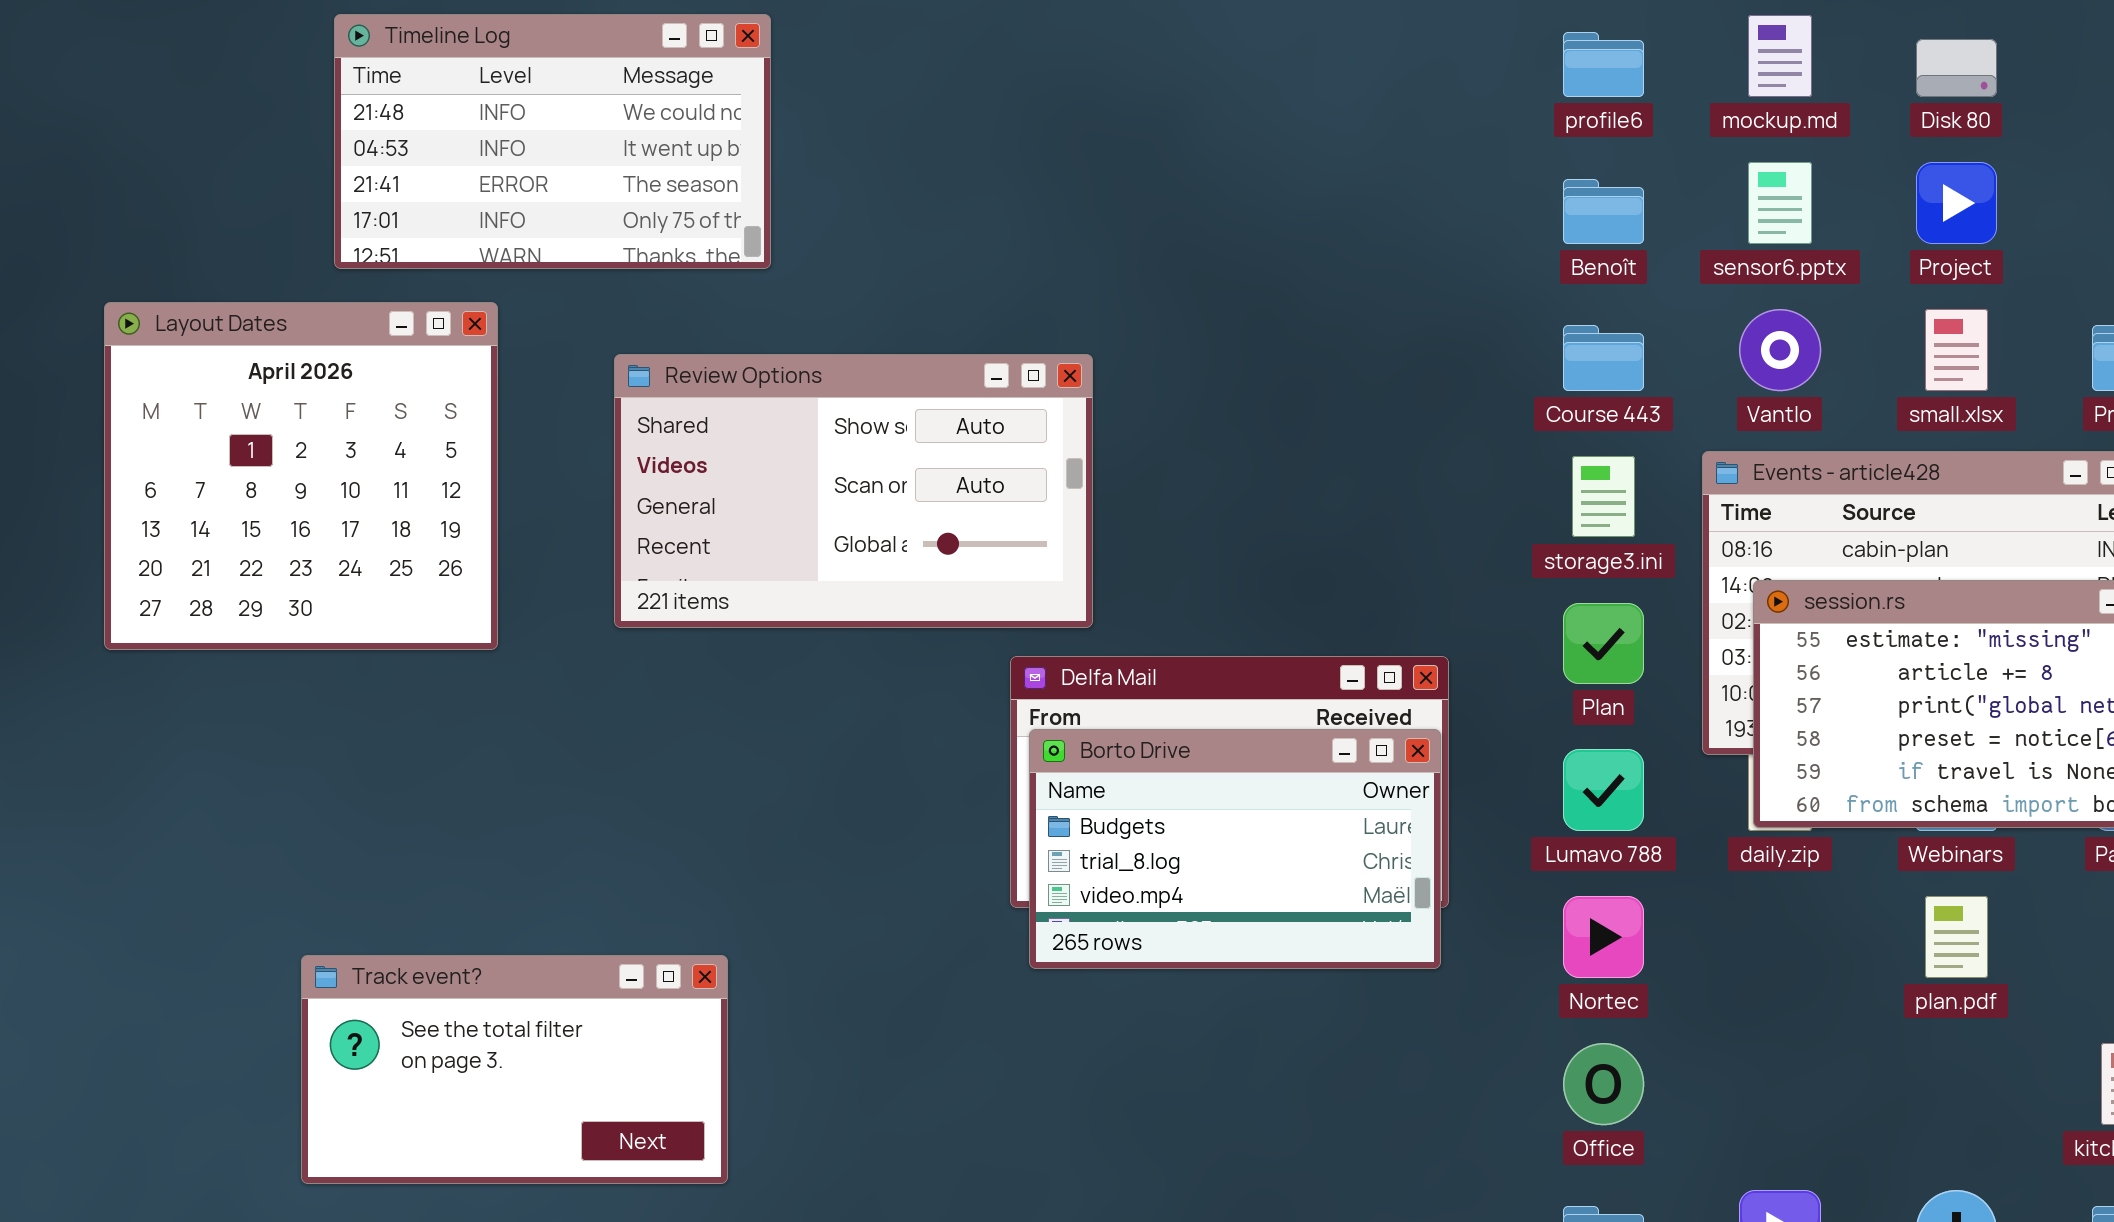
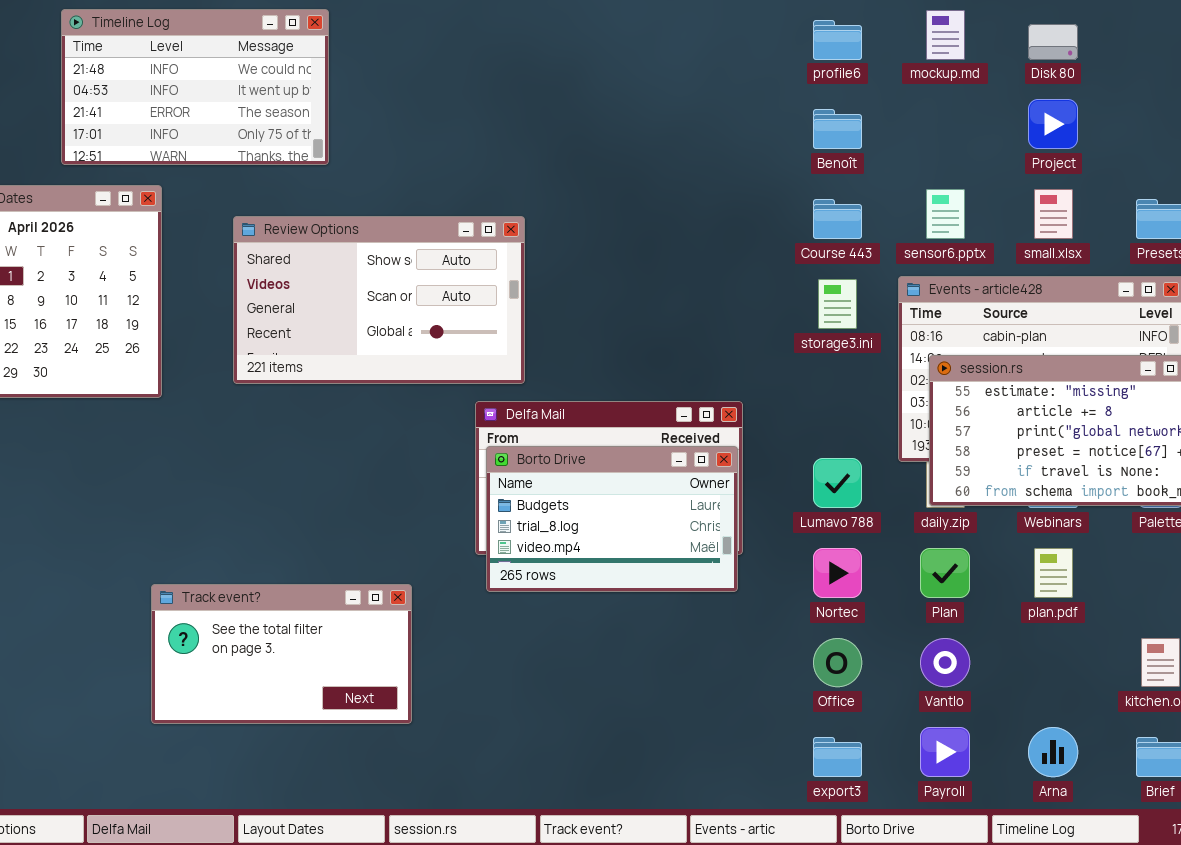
sensor6.pptx: [1748,162,1812,244] -> [926,189,965,239], moved
Vantlo: [1739,309,1821,391] -> [920,638,970,687], moved
Plan: [1563,603,1644,684] -> [920,548,970,598], moved
Track event?: [301,955,728,1184] -> [151,584,412,724], moved

